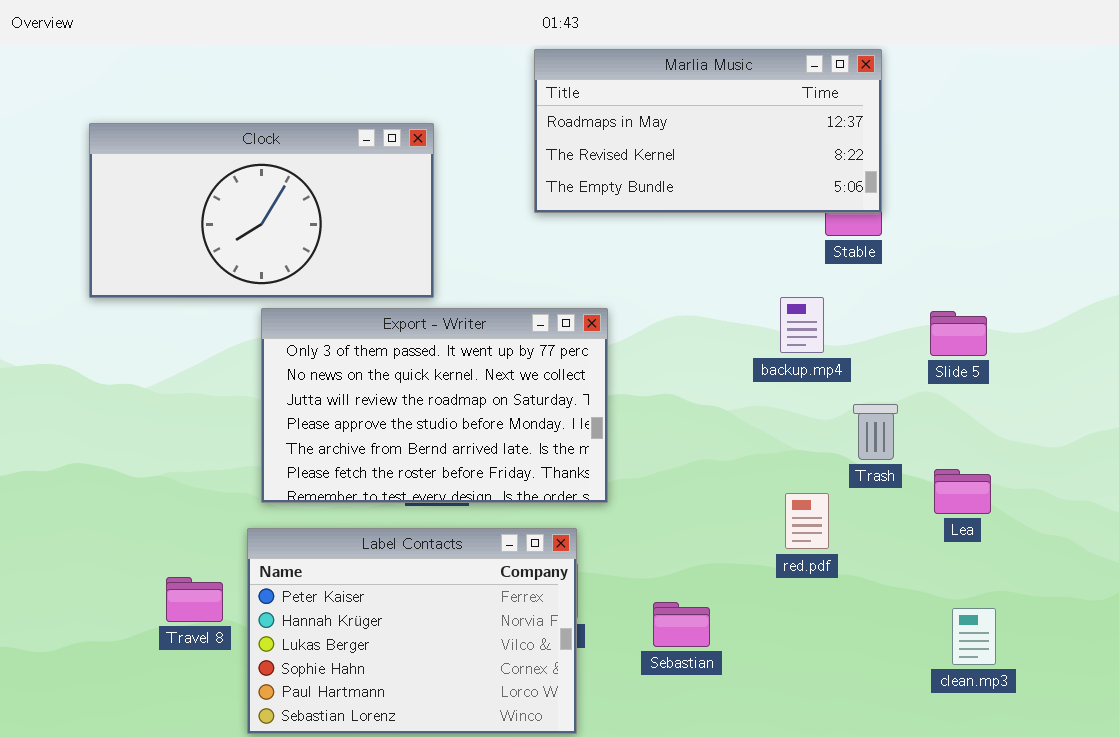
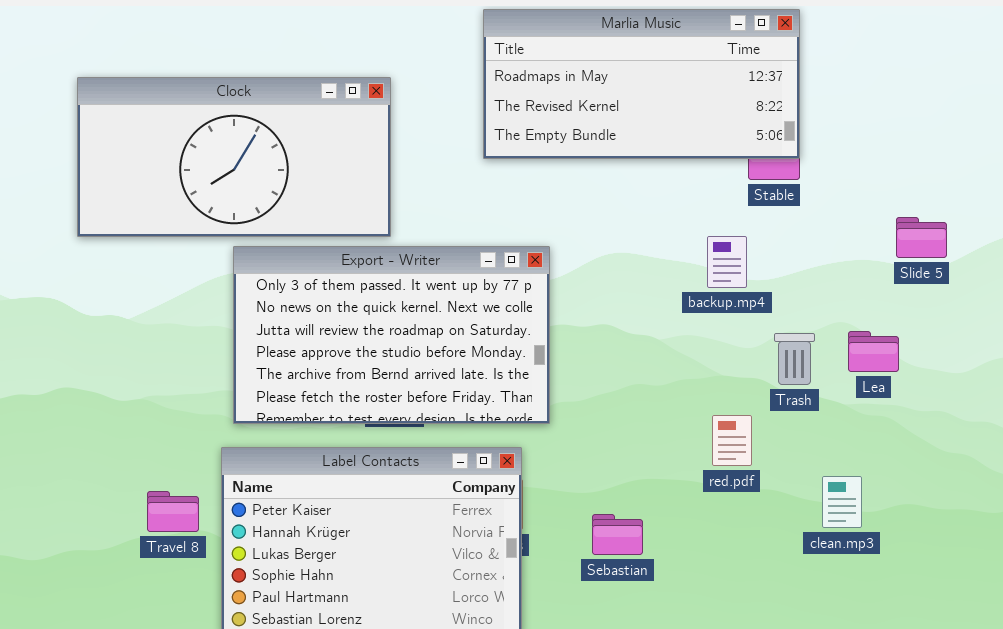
Slide 5: [930,311,987,356] -> [896,217,947,258], moved
Lea: [934,469,991,514] -> [848,331,899,372], moved
clean.mp3: [952,608,996,665] -> [822,476,862,528], moved

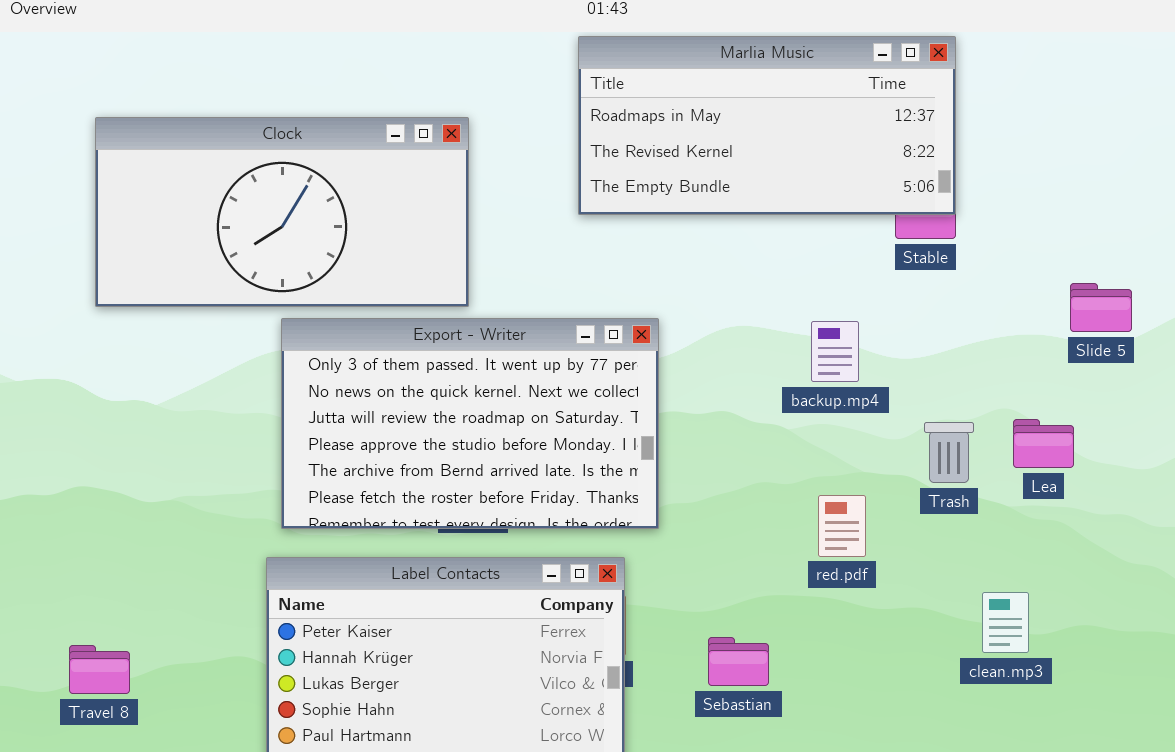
backup.mp4: [707,236,747,288] -> [811,321,859,382], moved
red.pdf: [712,415,752,466] -> [818,495,866,557], moved
Travel 8: [147,491,199,532] -> [69,645,130,694], moved

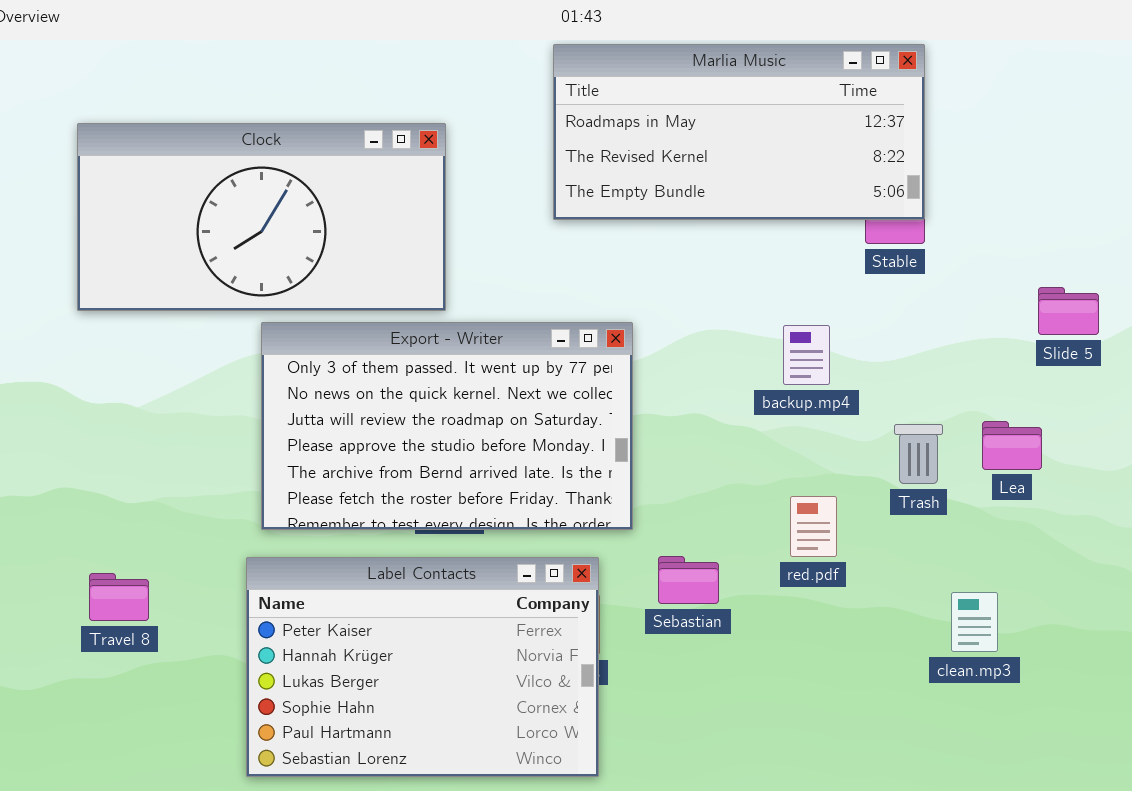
Sebastian: [708,637,769,686] -> [658,556,719,604], moved
Travel 8: [69,645,130,694] -> [89,573,149,621], moved

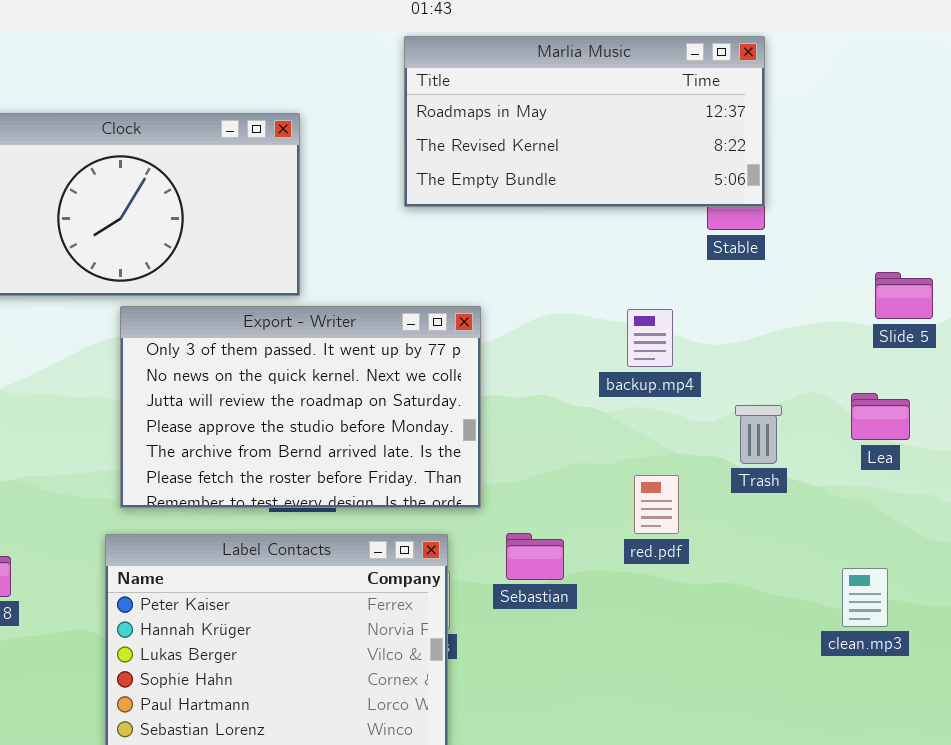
Lea: [982,421,1042,470] -> [851,393,910,440], moved
clean.mp3: [951,592,998,652] -> [842,568,888,627], moved

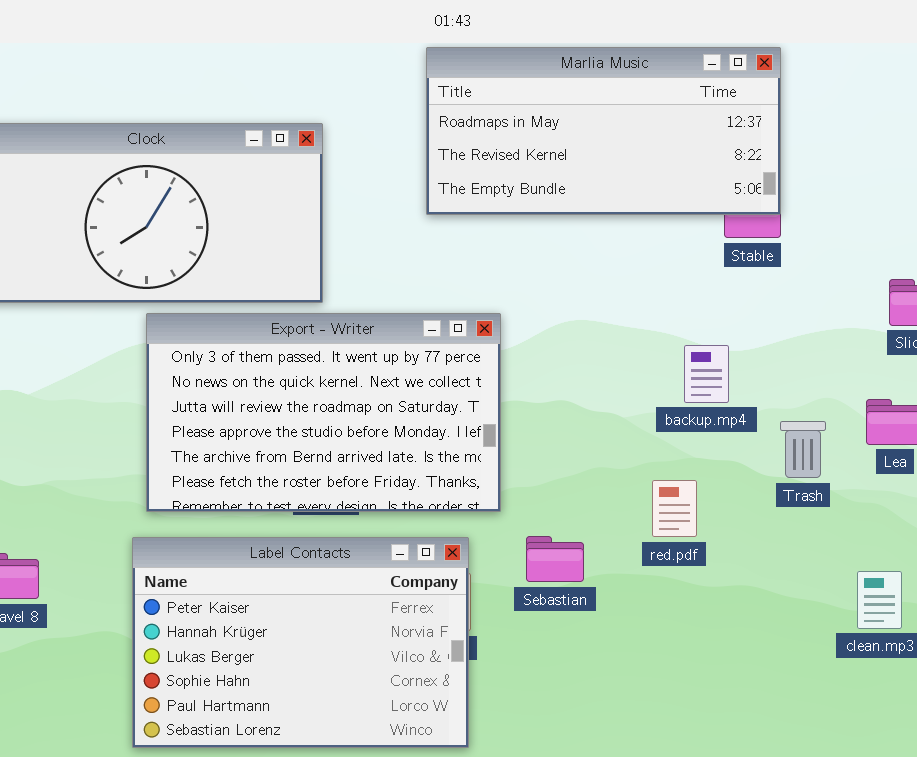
backup.mp4: [627,309,673,367] -> [684,345,729,403], moved
Trash: [735,405,782,464] -> [780,421,826,478], moved

